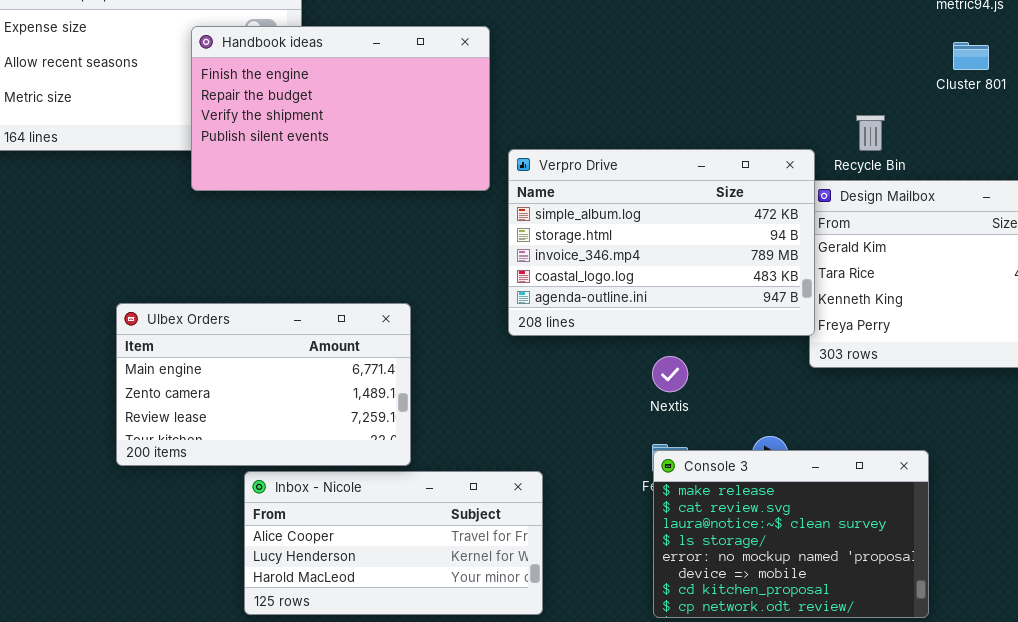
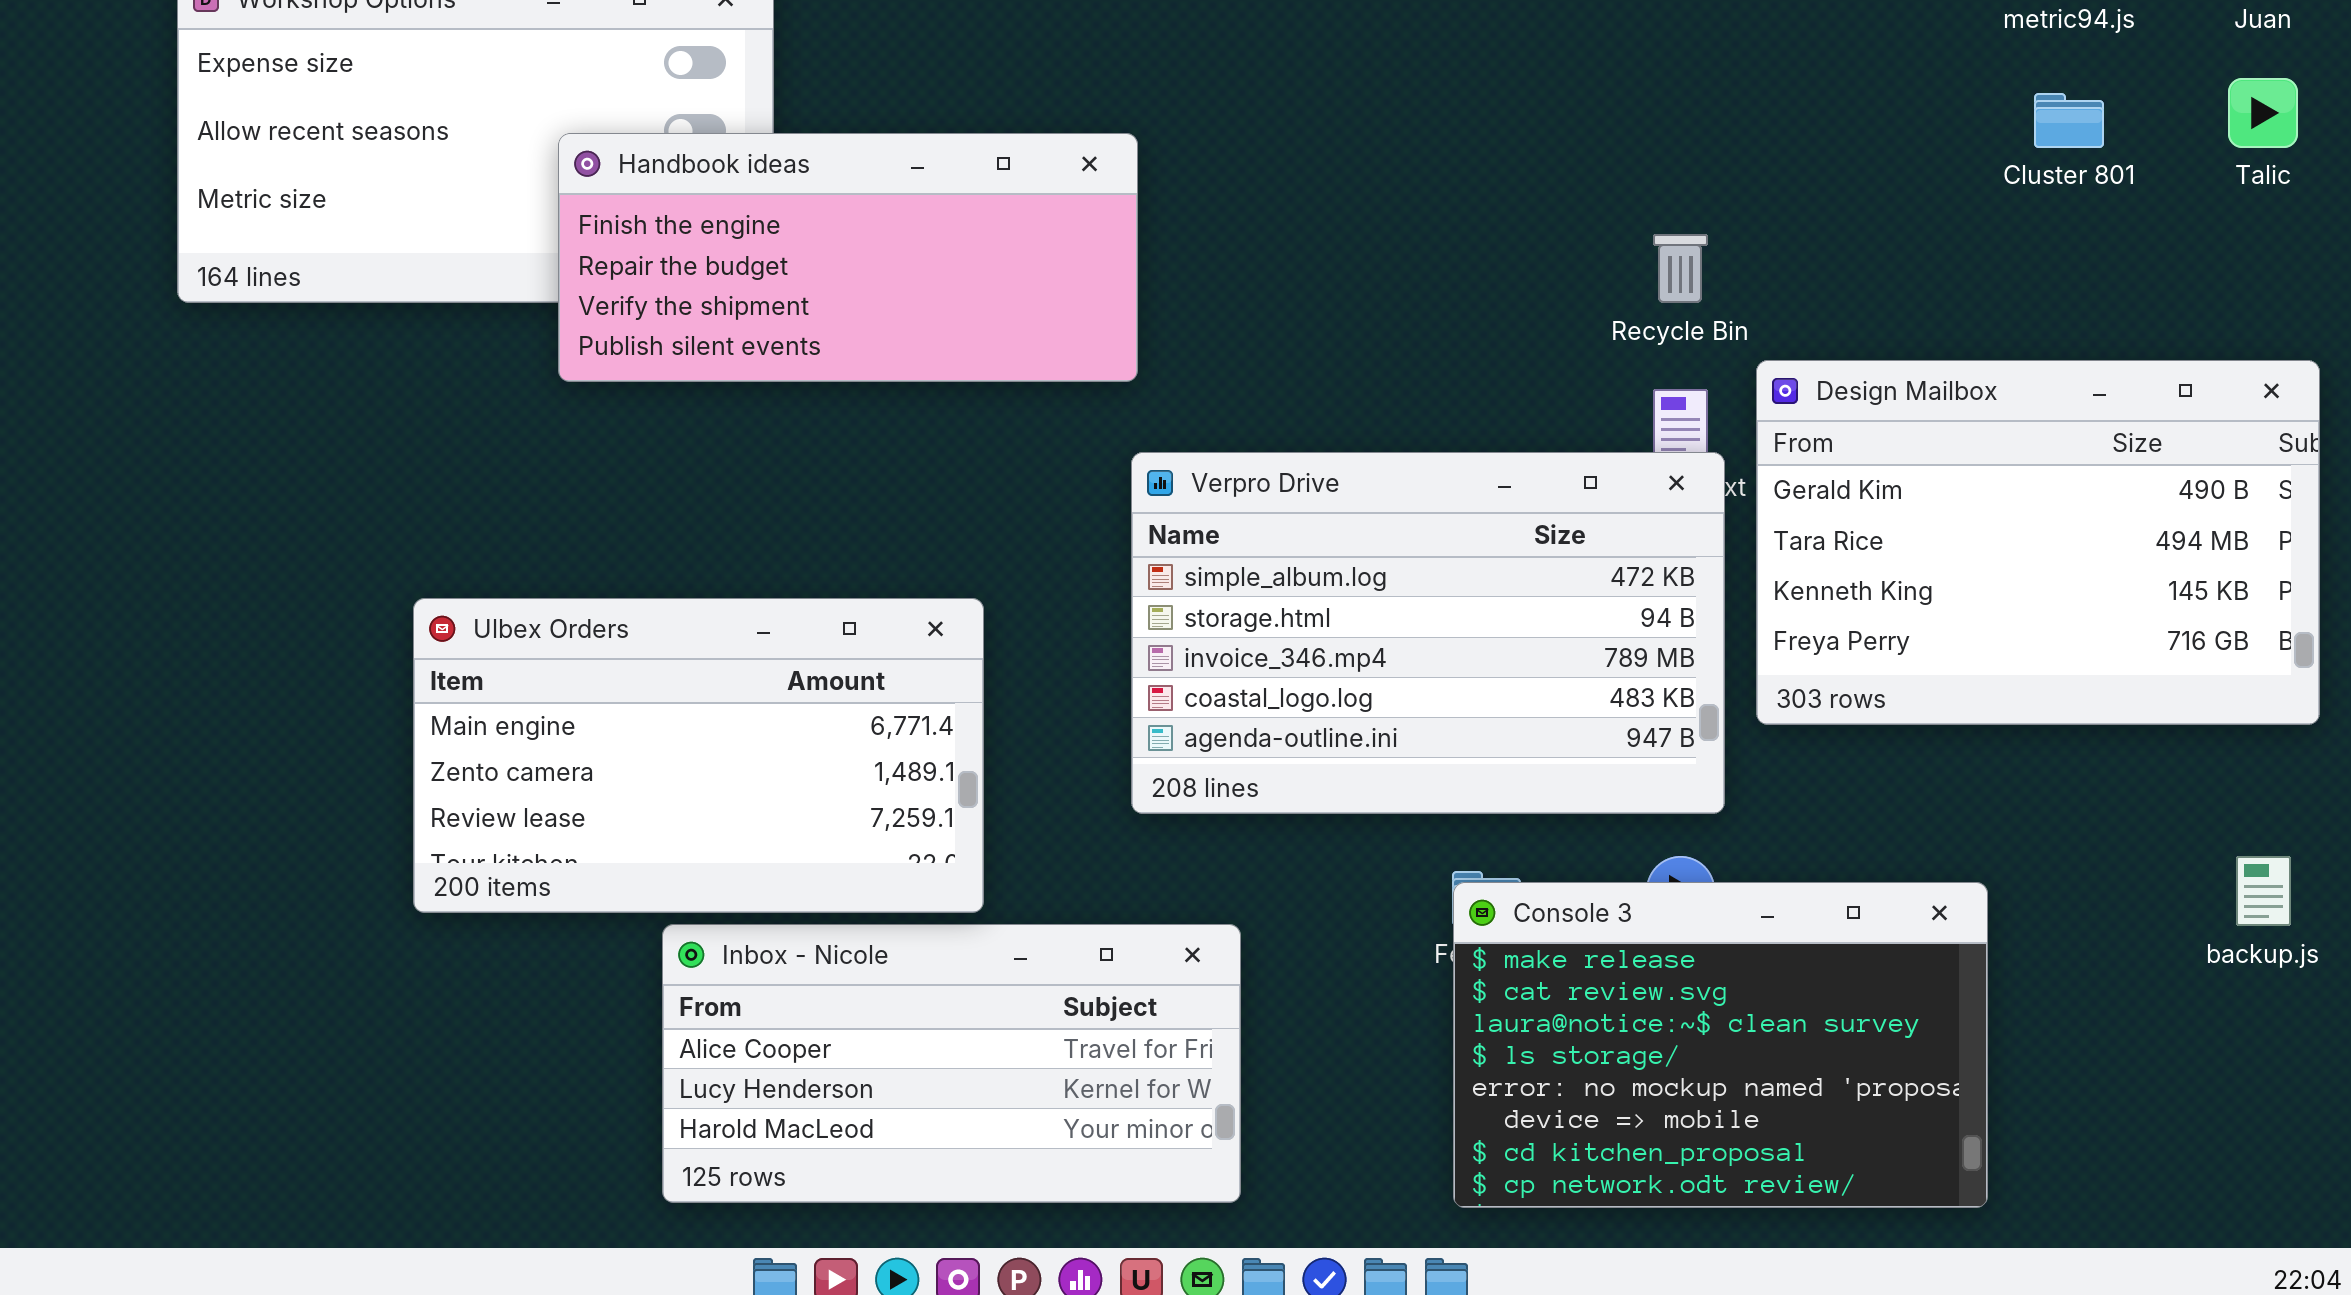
Handbook ideas: [191,26,490,191] -> [558,133,1138,382], resized
Recycle Bin: [856,115,885,151] -> [1653,234,1708,303], moved
Verpro Drive: [508,149,815,336] -> [1131,452,1725,814], moved

